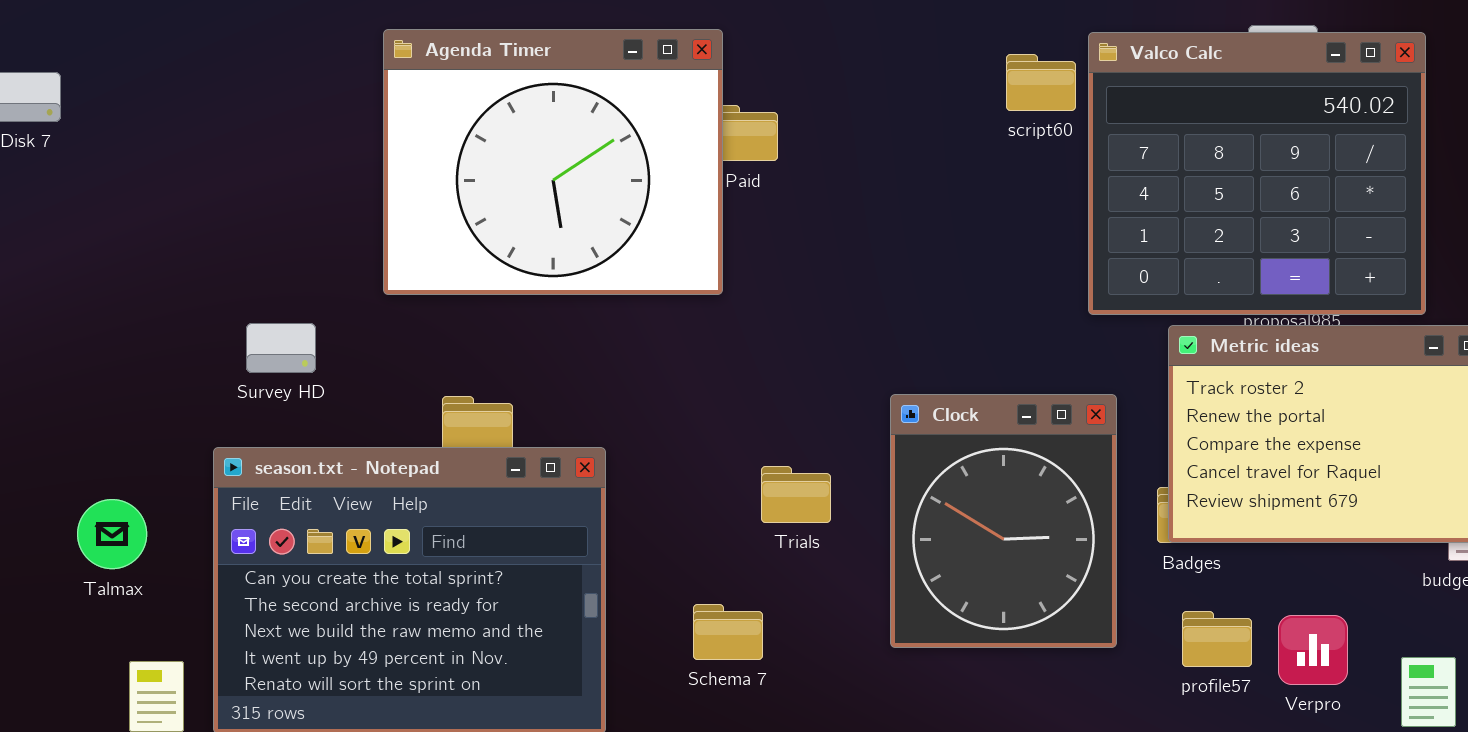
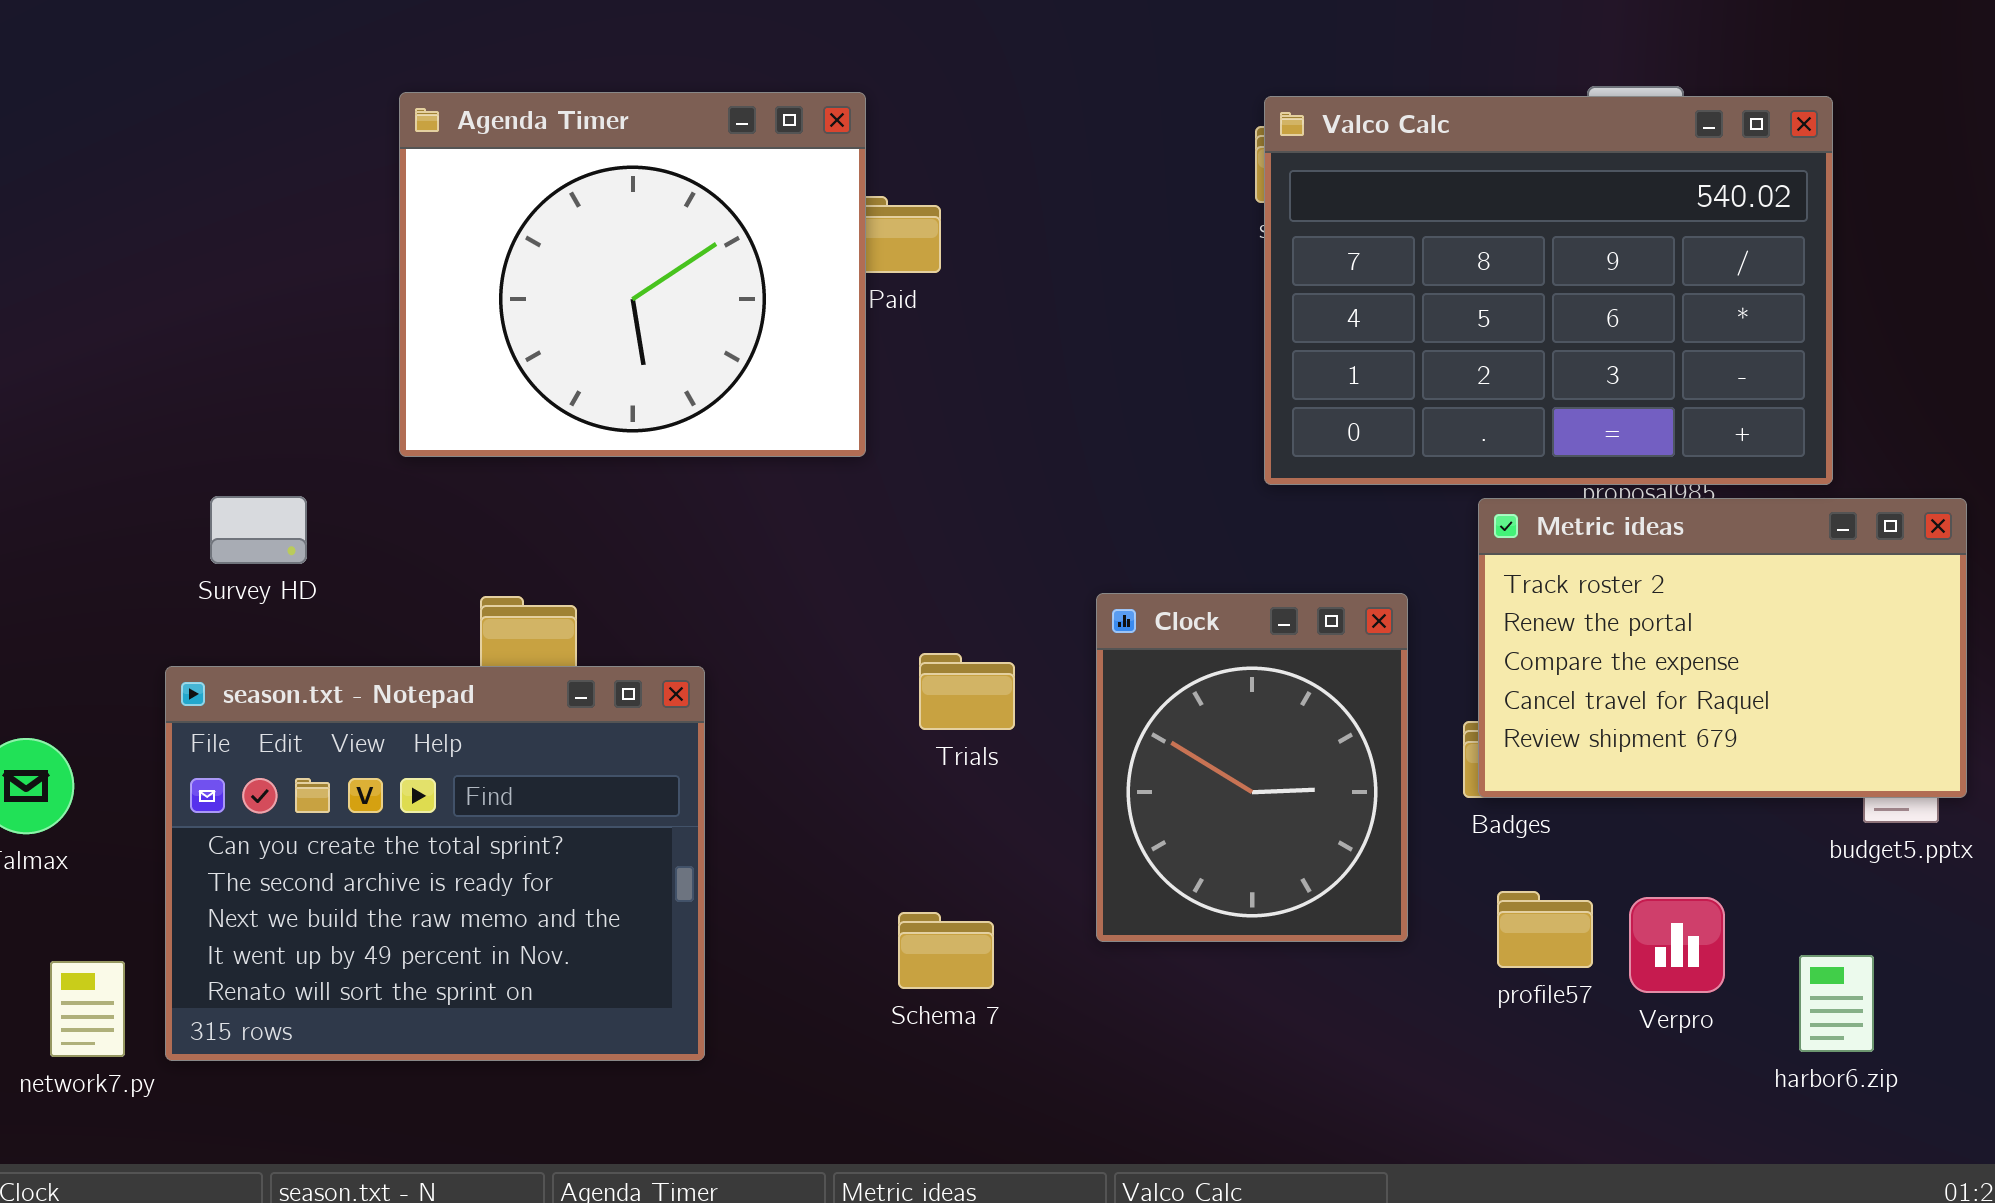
Valco Calc: [1088,32,1426,315] -> [1264,96,1833,485], resized
Trials: [761,466,831,523] -> [919,653,1015,730], moved
Schema 7: [693,604,763,660] -> [898,912,994,989], moved

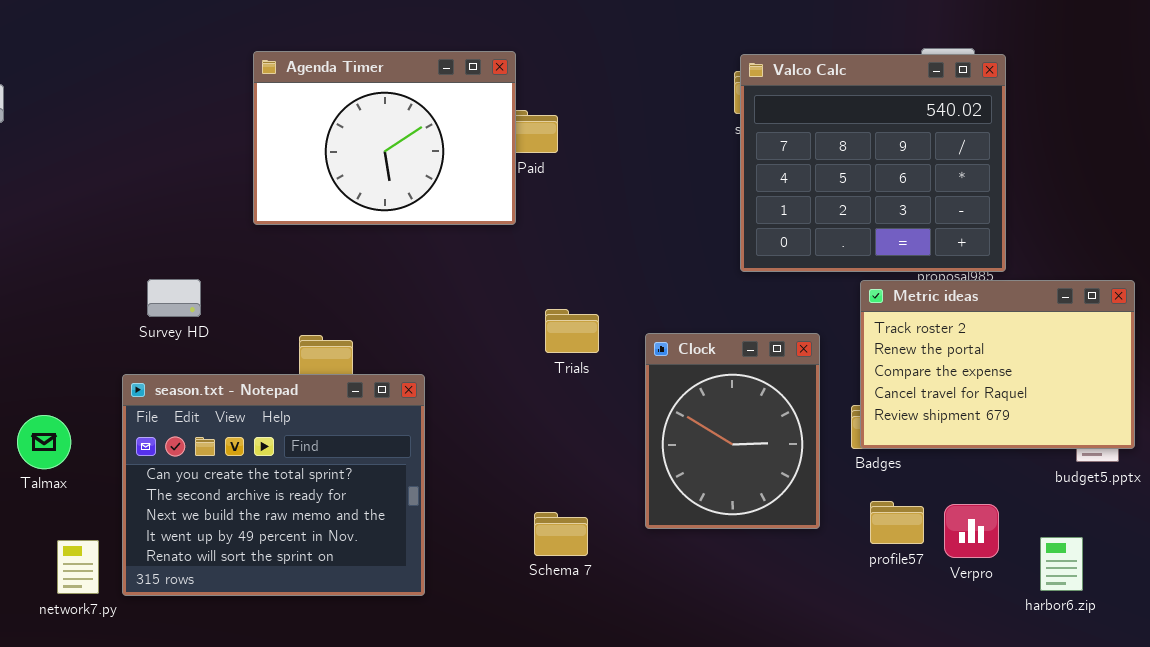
Agenda Timer: [399,92,866,457] -> [253,51,516,225], resized
Valco Calc: [1264,96,1833,485] -> [740,54,1006,272], resized
Trials: [919,653,1015,730] -> [545,309,599,353], moved

